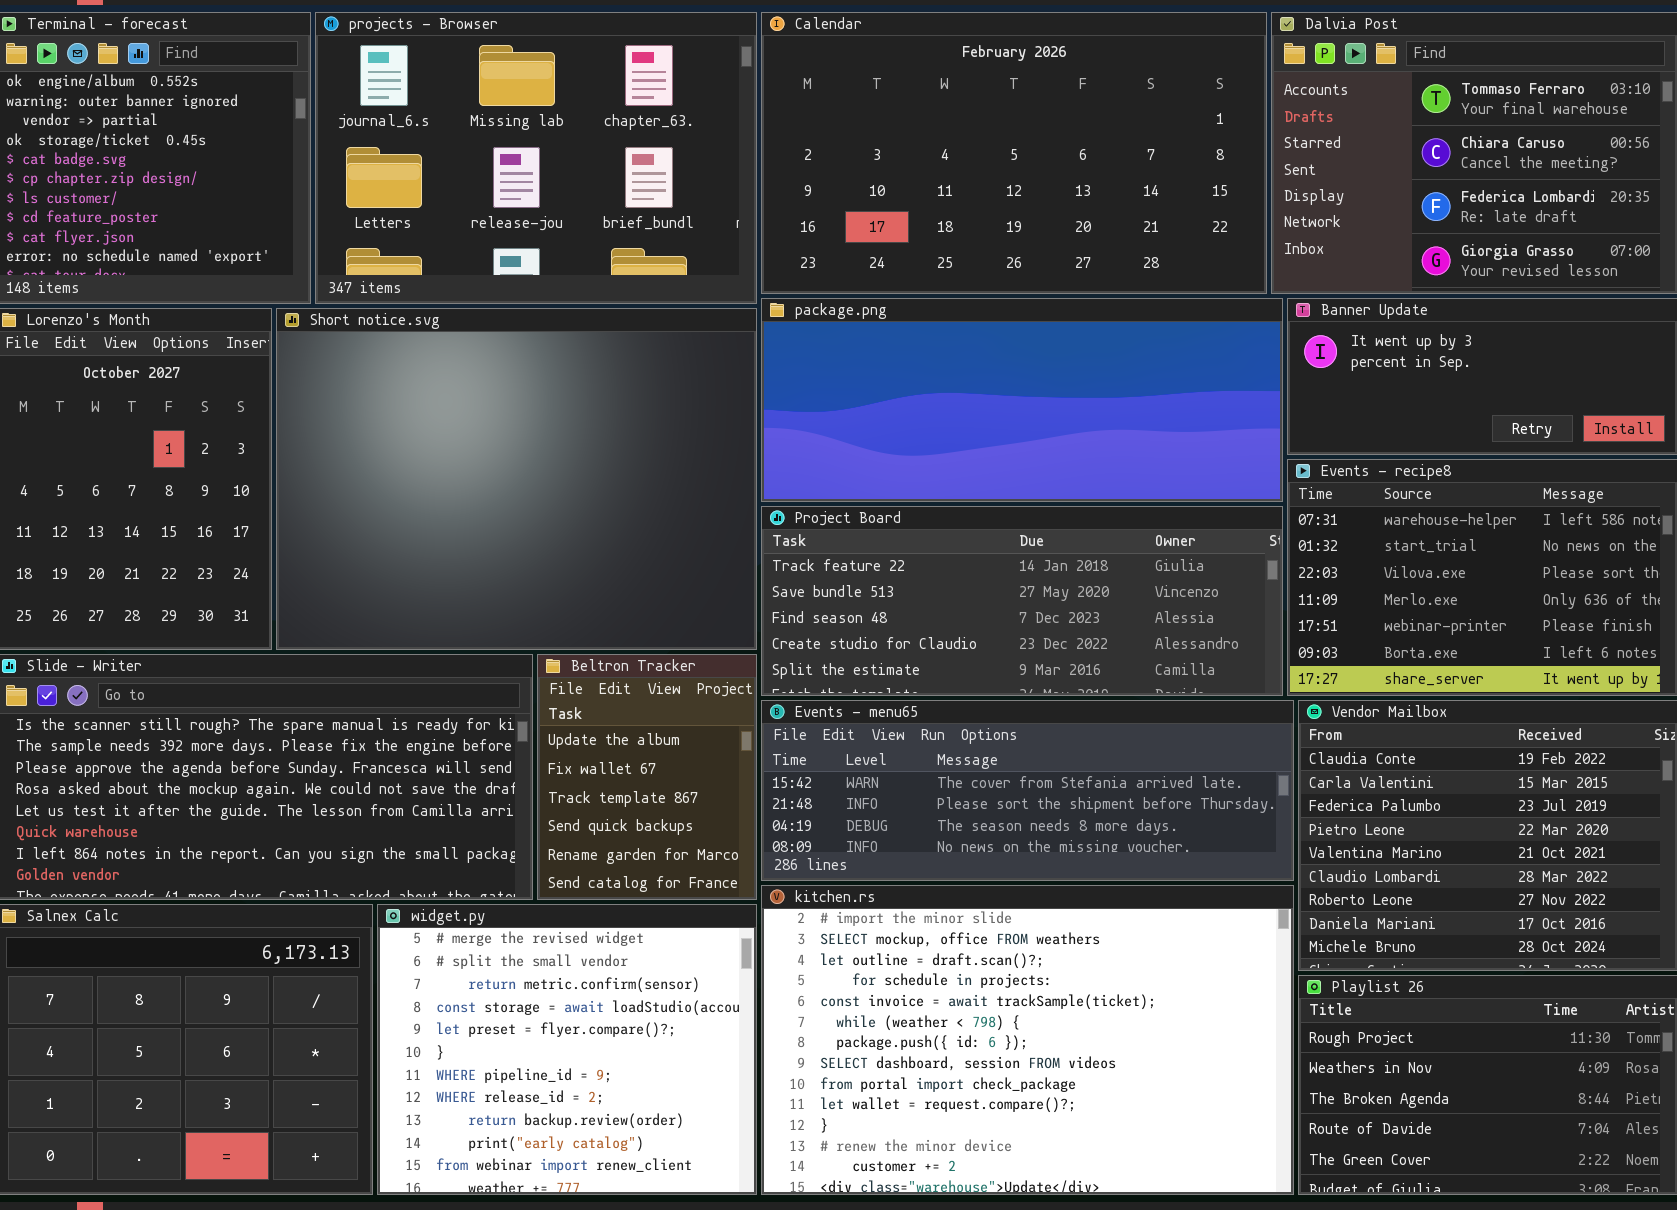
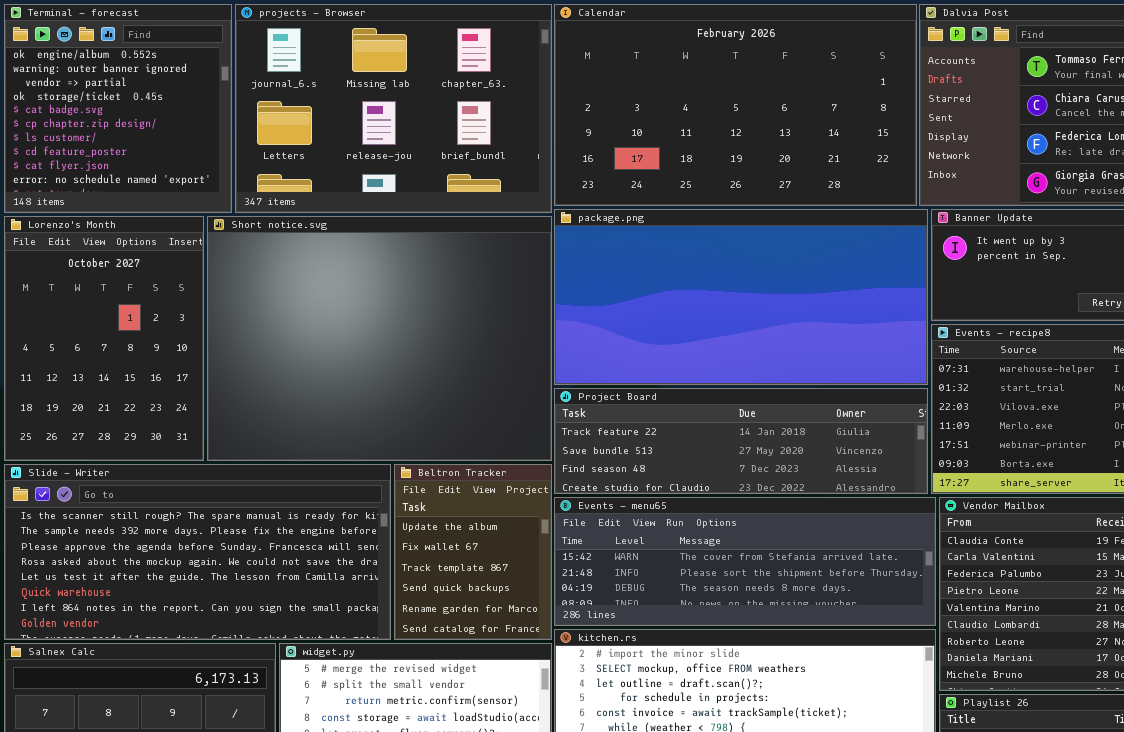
package.png: [761,298,1283,502] -> [554,209,928,385], resized
Project Board: [761,506,1283,696] -> [554,388,928,494], resized

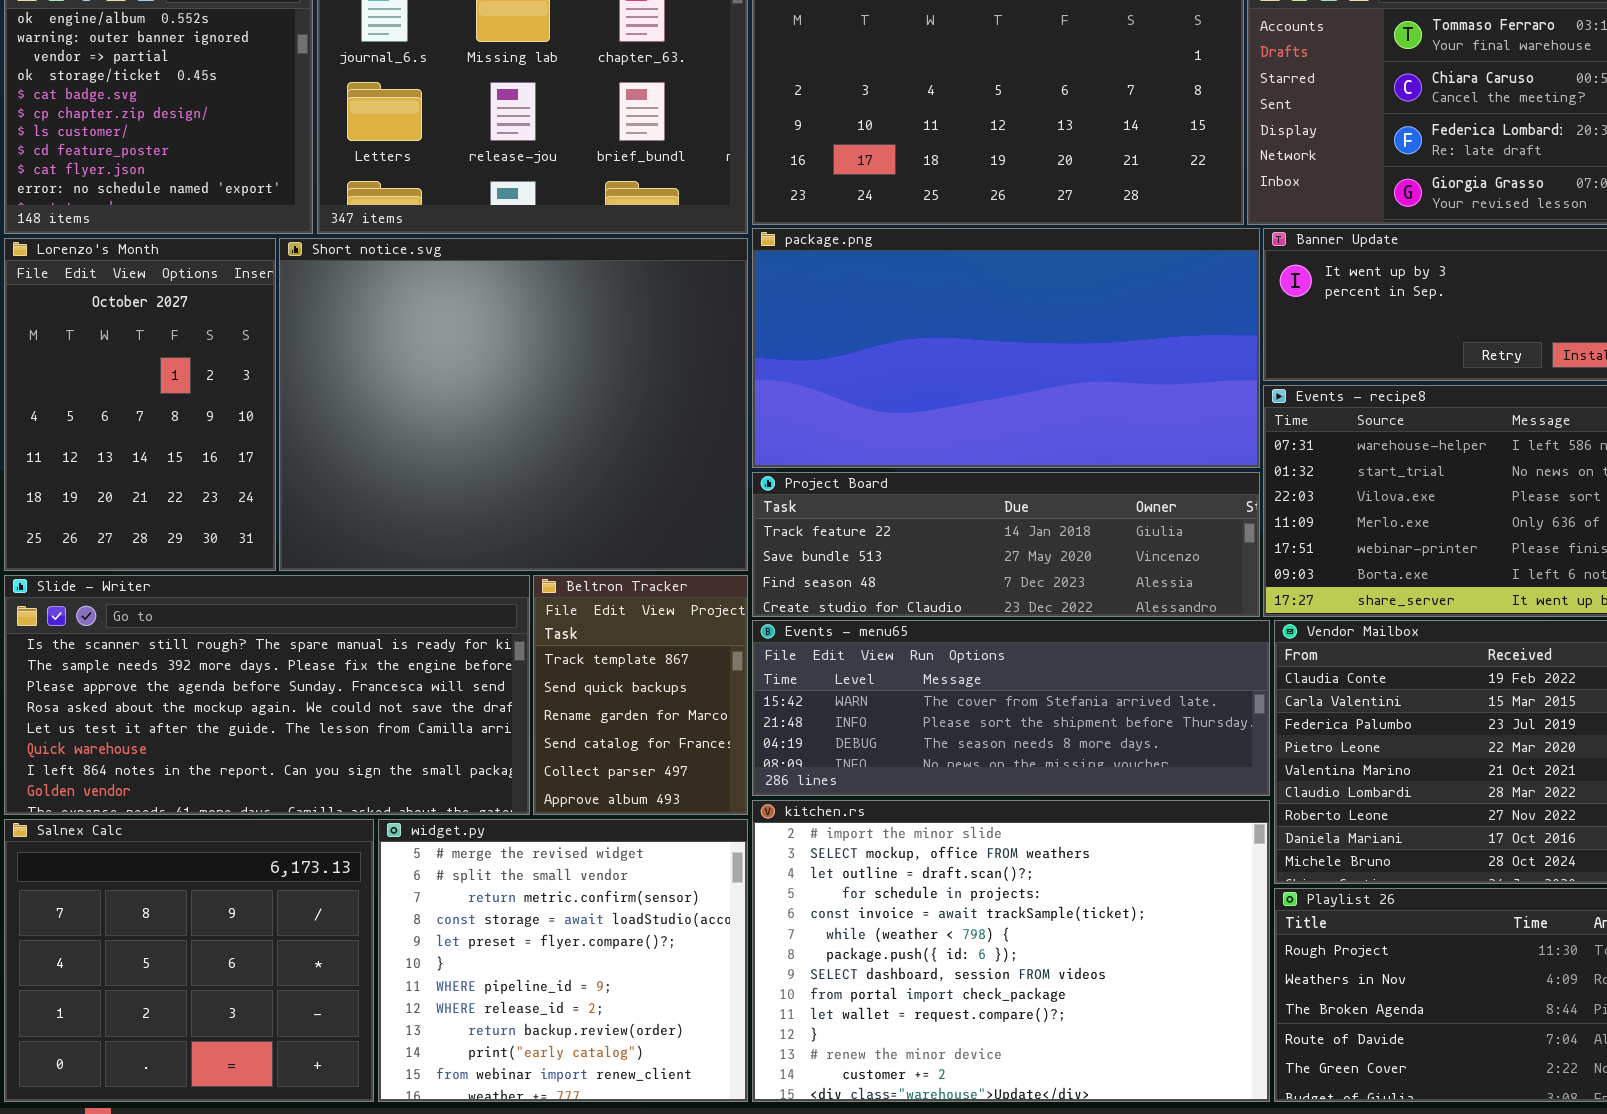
Beltron Tracker: [394,464,552,640] -> [533,575,748,815], scrolled down 2 rows

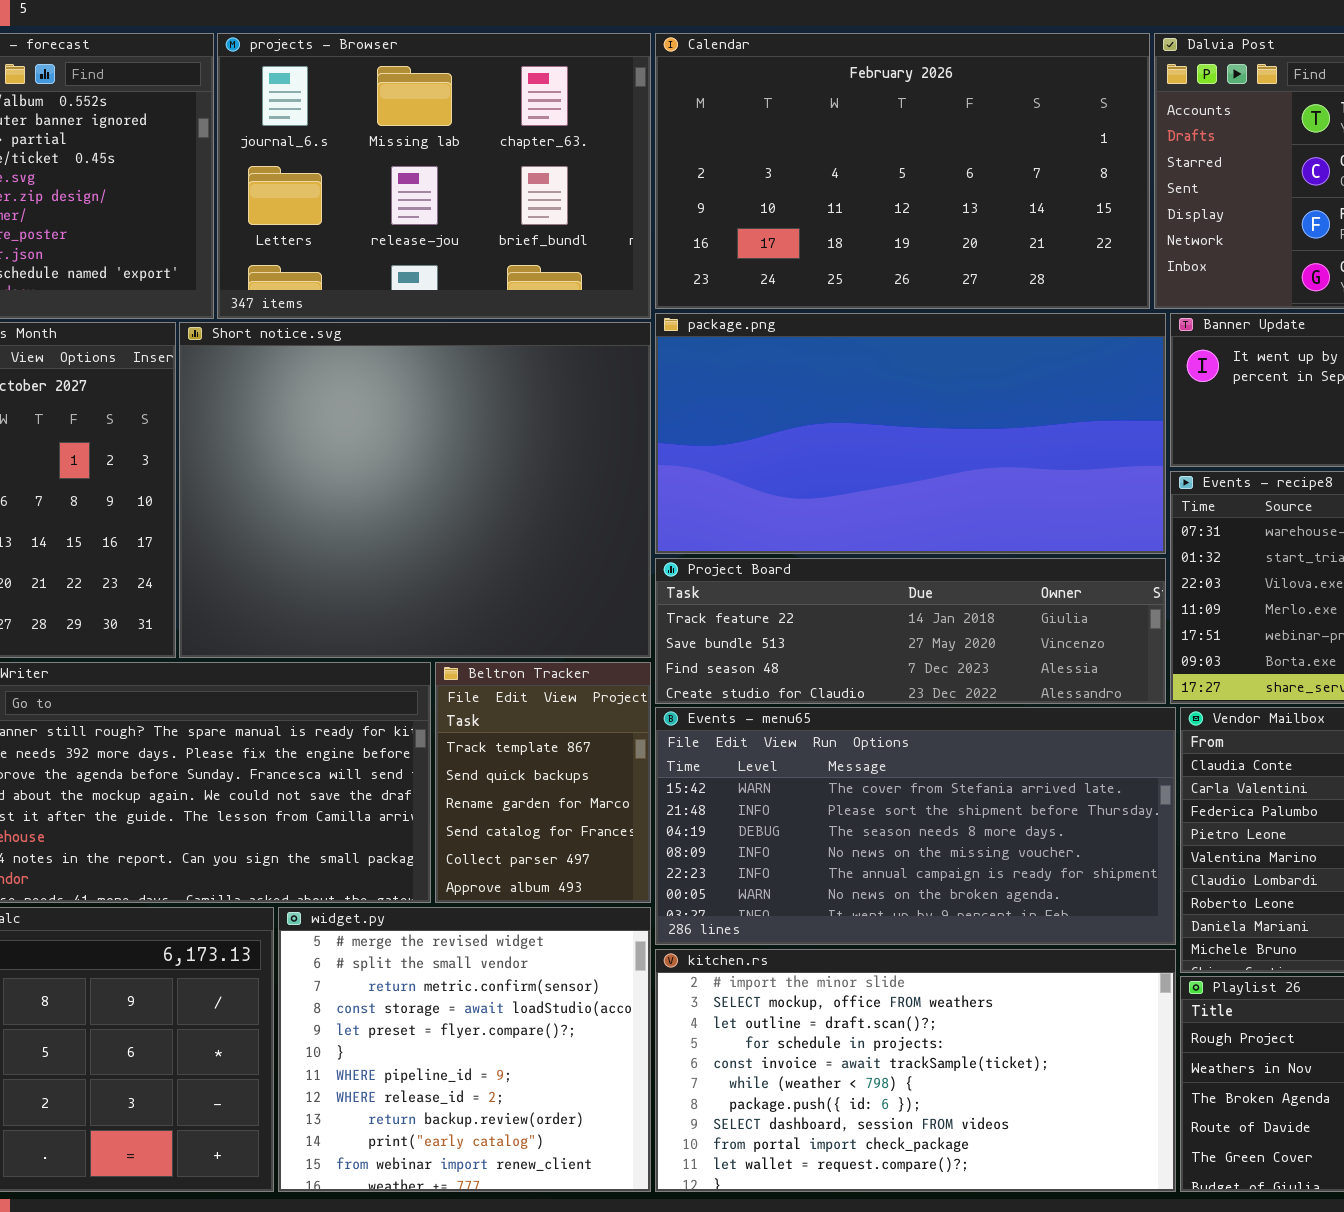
Events - menu65: [752,620,1270,796] -> [655,707,1176,945], resized
kitchen.rs: [752,800,1270,1102] -> [655,949,1176,1192], resized

